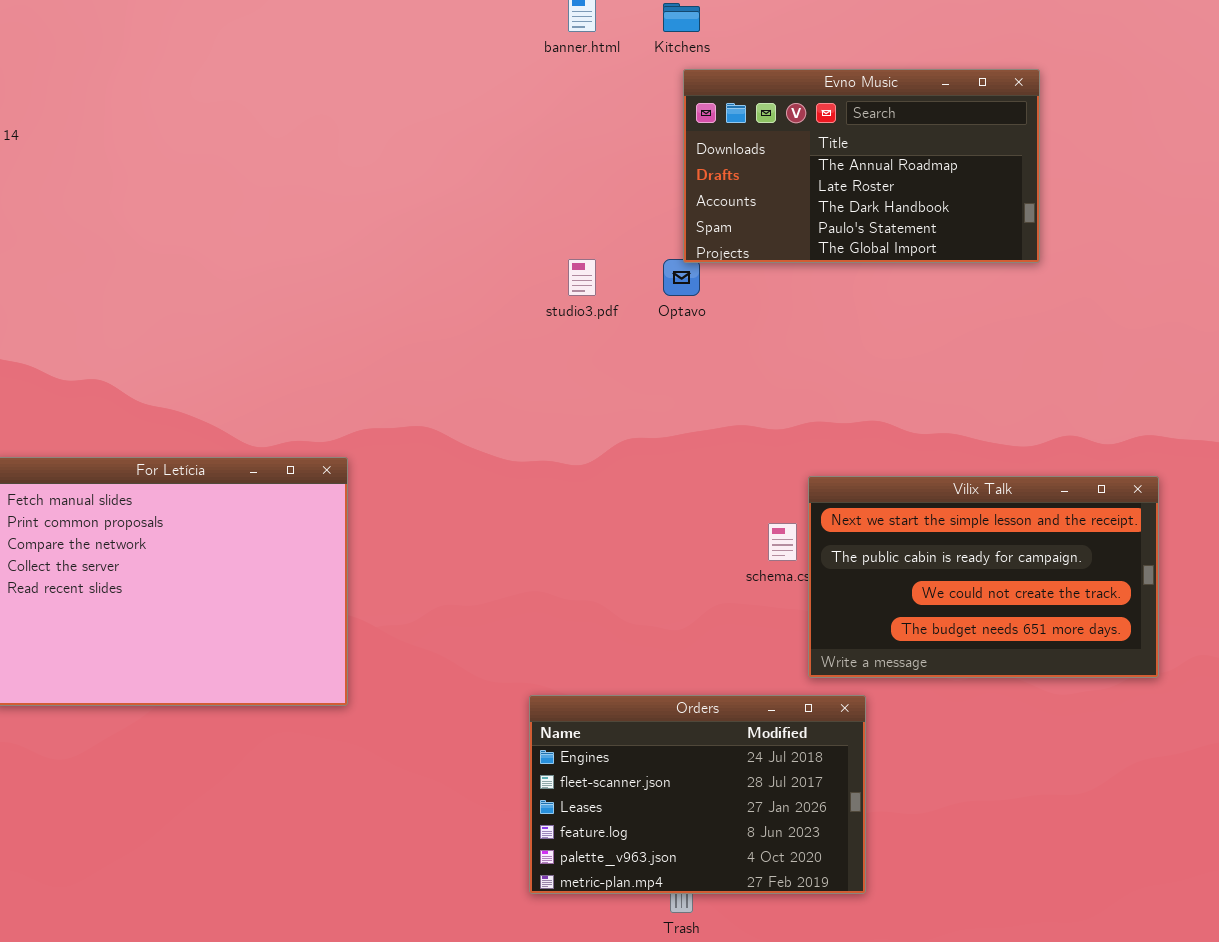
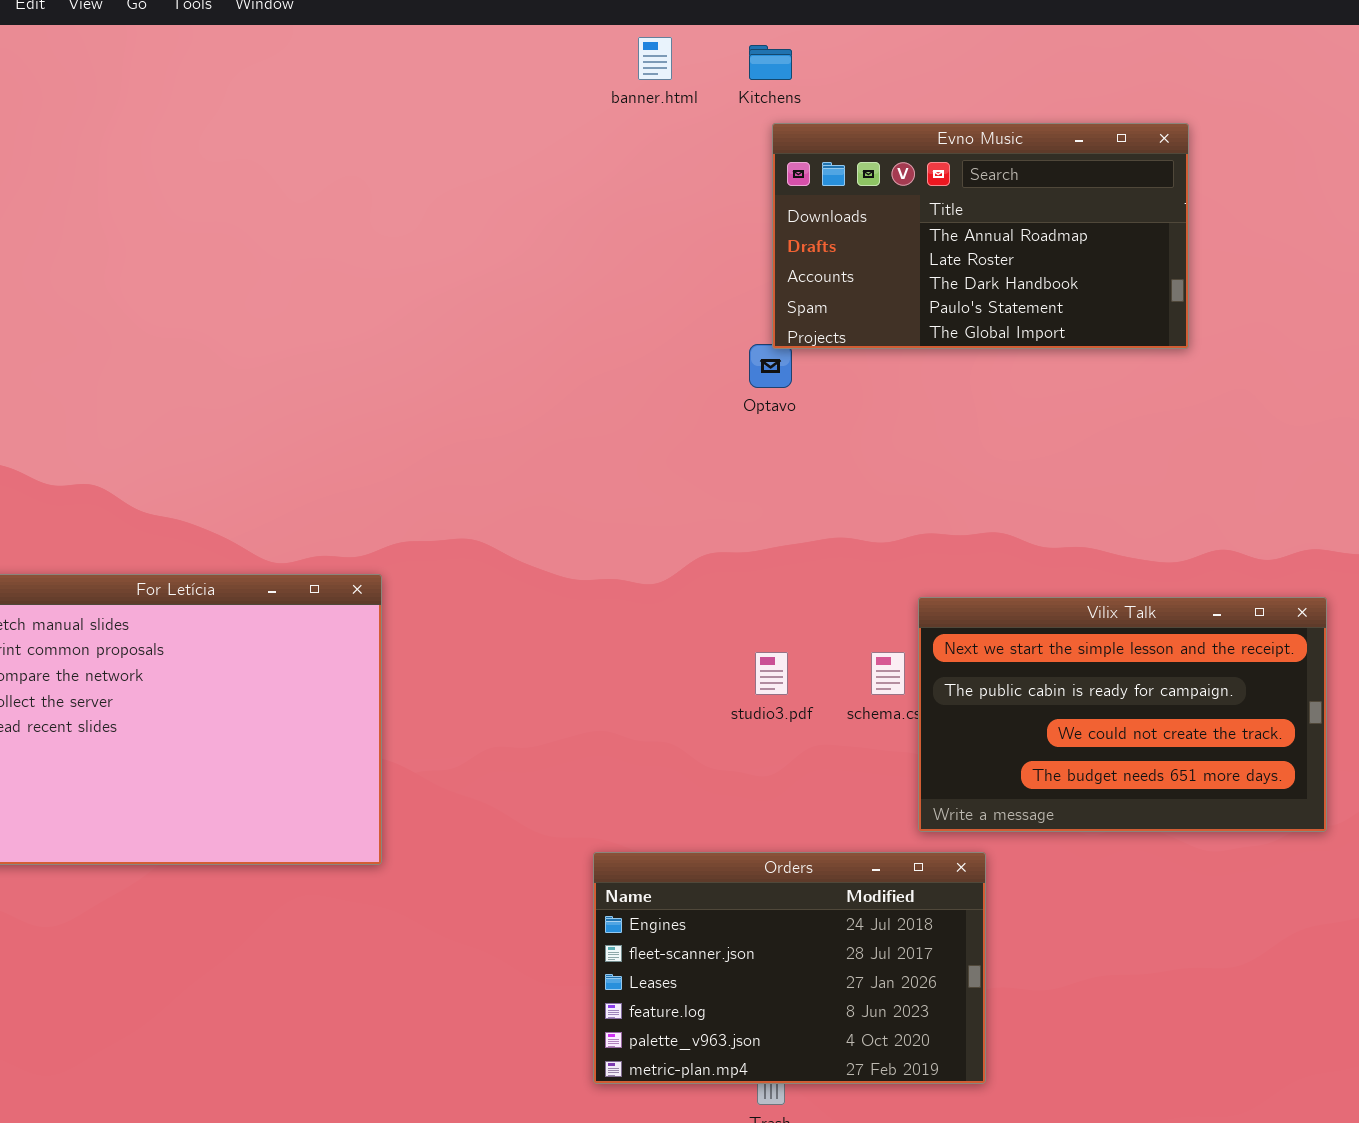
studio3.pdf: [568,259,596,296] -> [755,652,788,695], moved

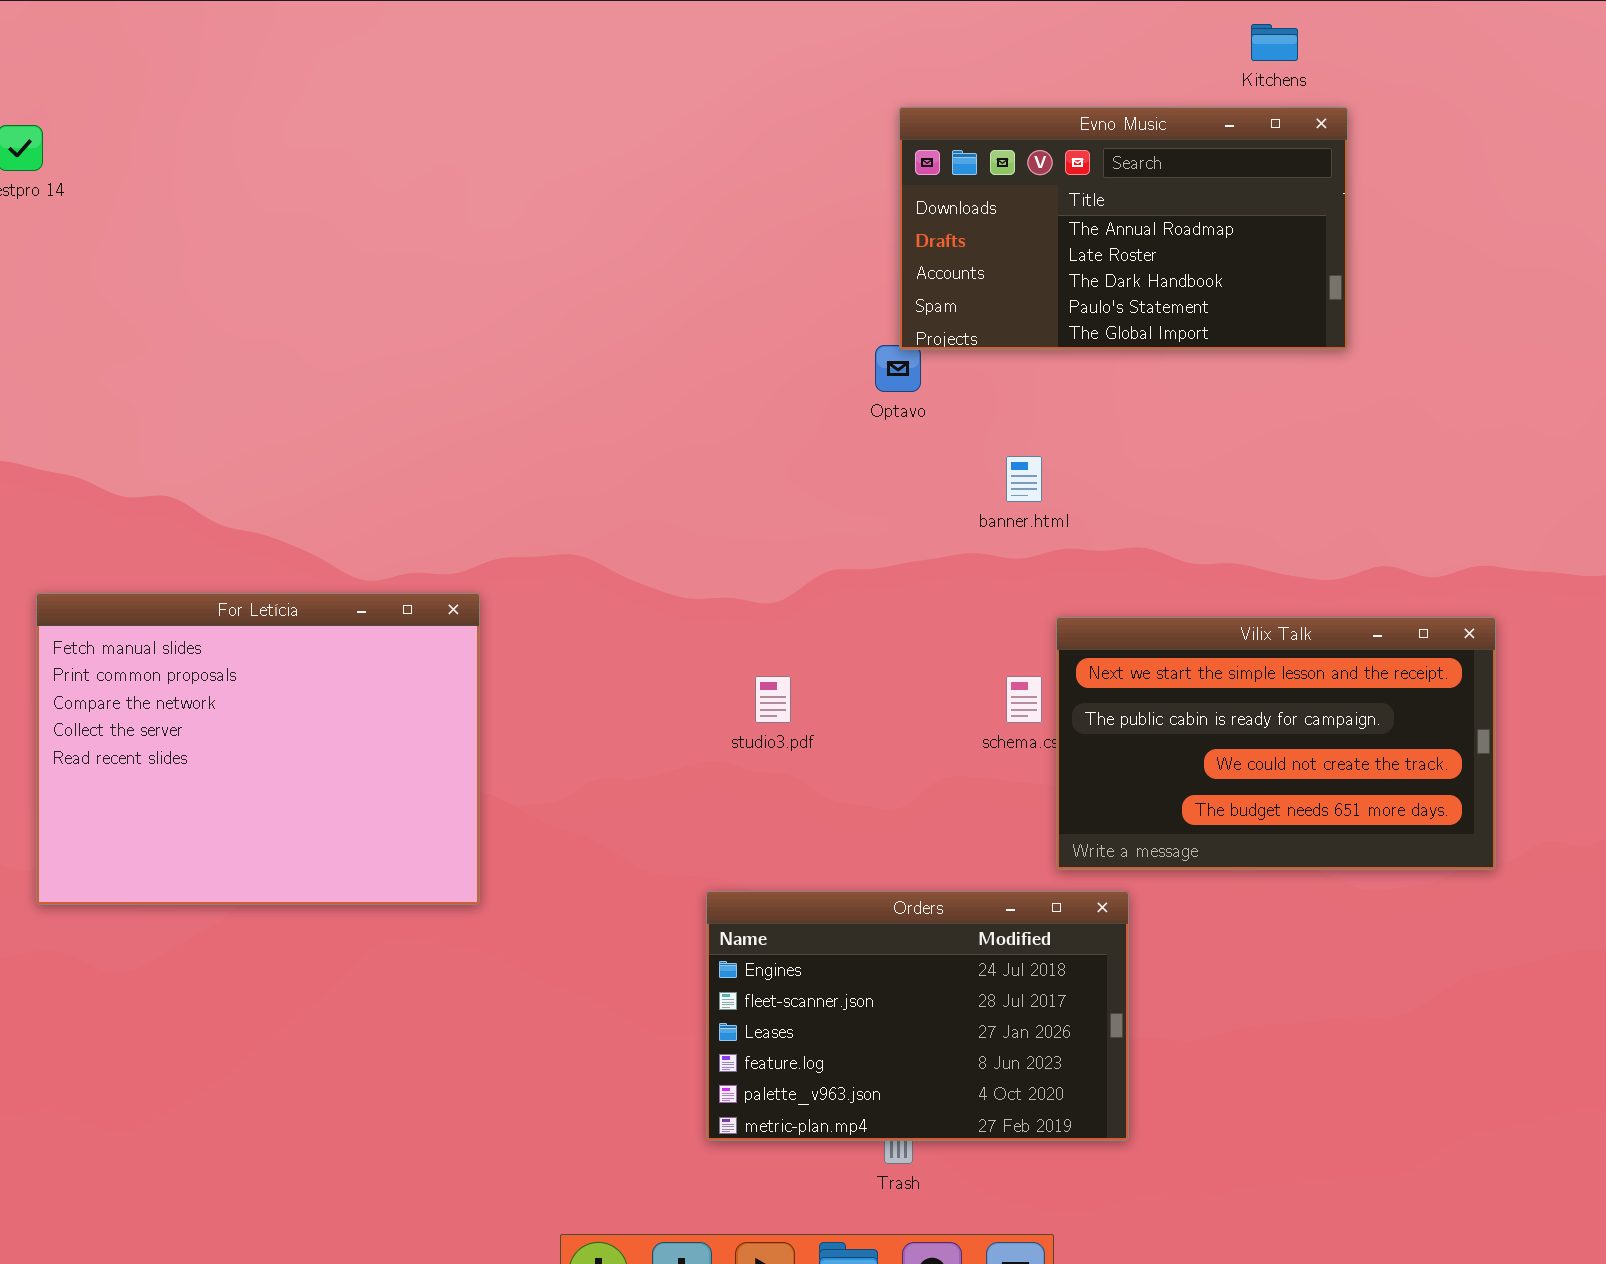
banner.html: [638,37,672,80] -> [1006,456,1042,502], moved
Kitchens: [749,45,792,80] -> [1251,24,1298,61], moved
studio3.pdf: [755,652,788,695] -> [755,676,791,723], moved

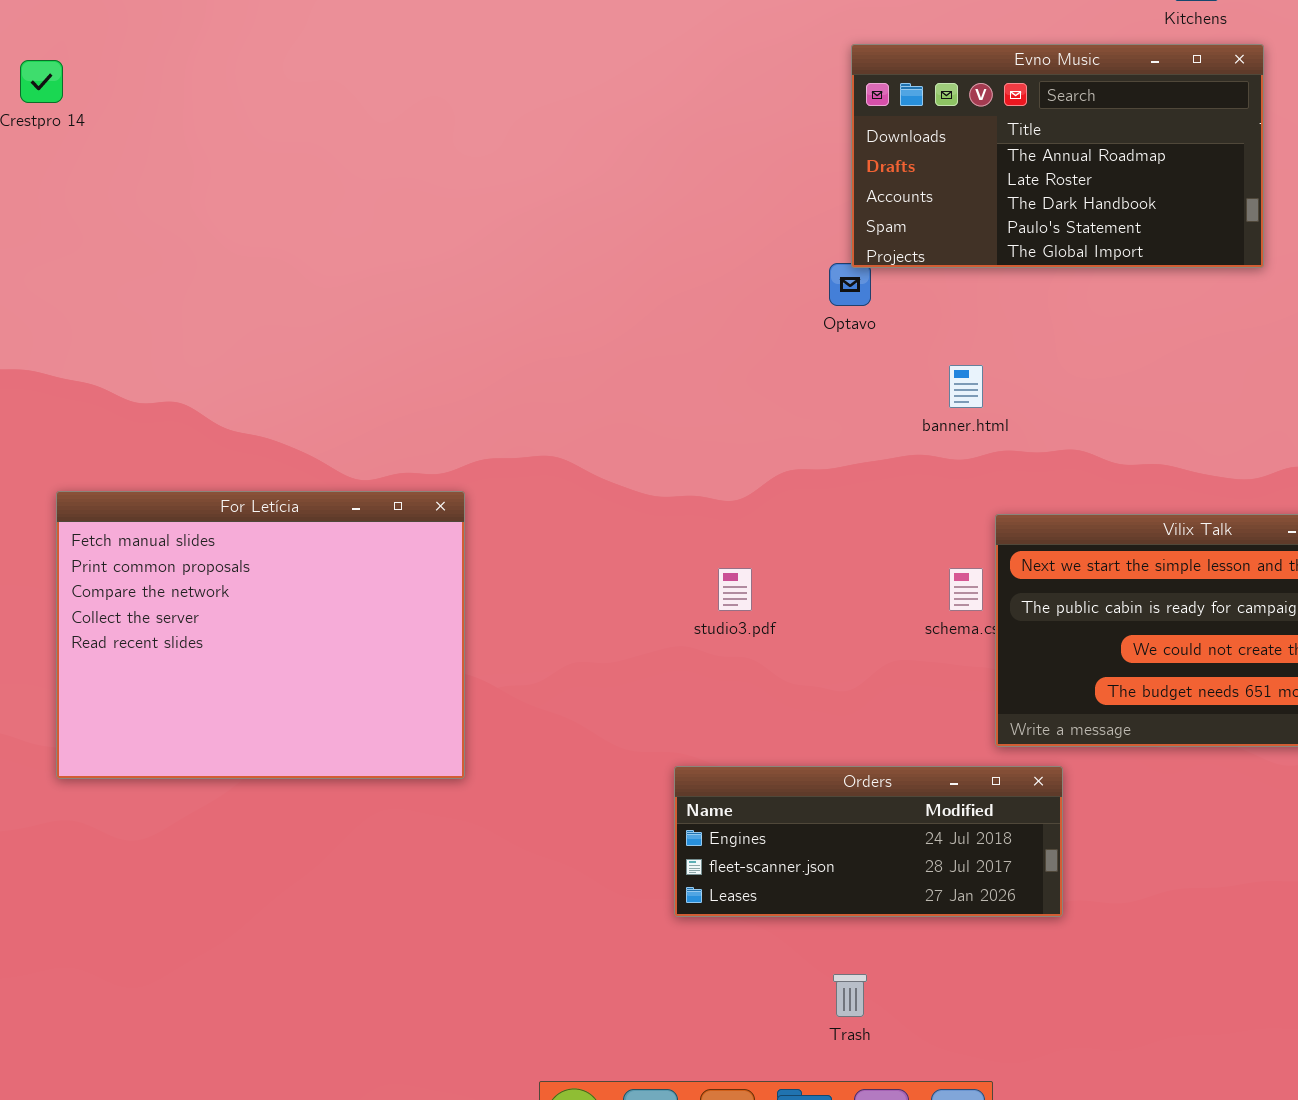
Orders: [706,891,1129,1141] -> [674,766,1063,917], resized

